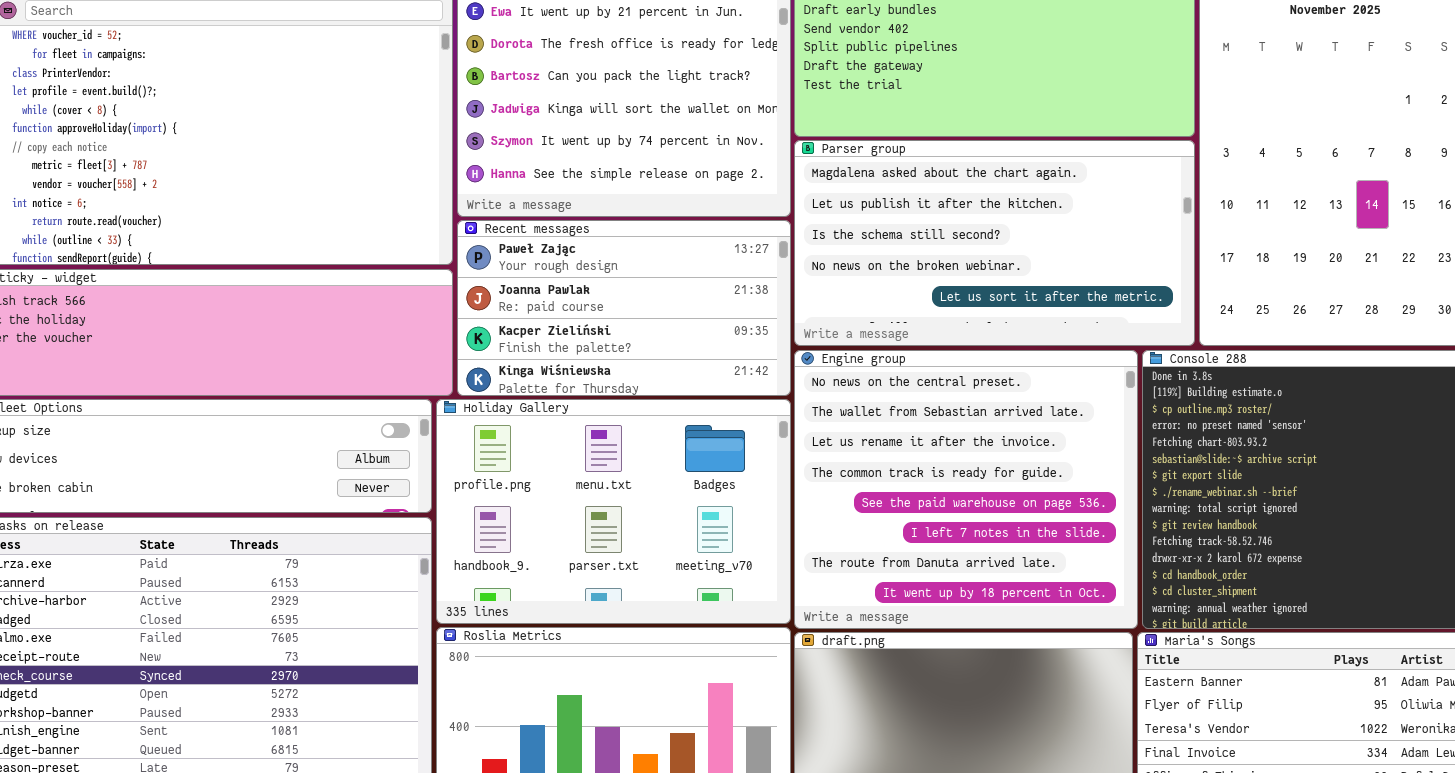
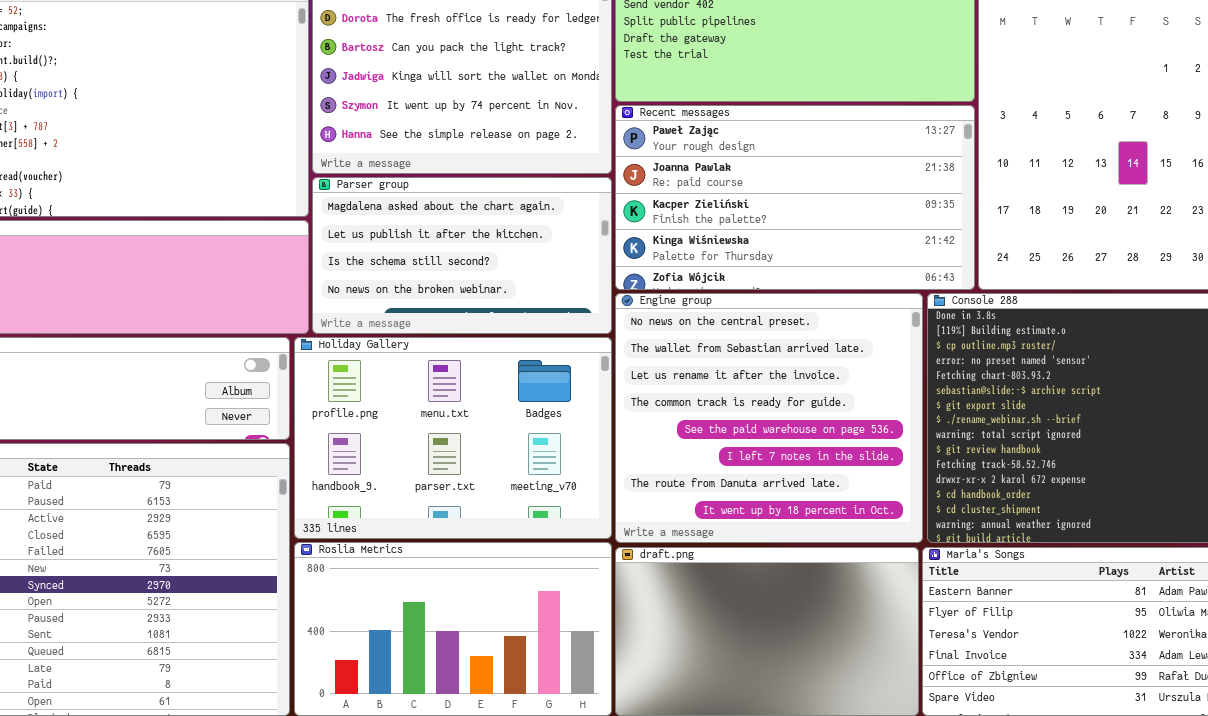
Parser group: [794,140,1195,346] -> [312,177,612,334], moved, resized
Recent messages: [457,220,791,396] -> [615,105,975,290], moved, resized

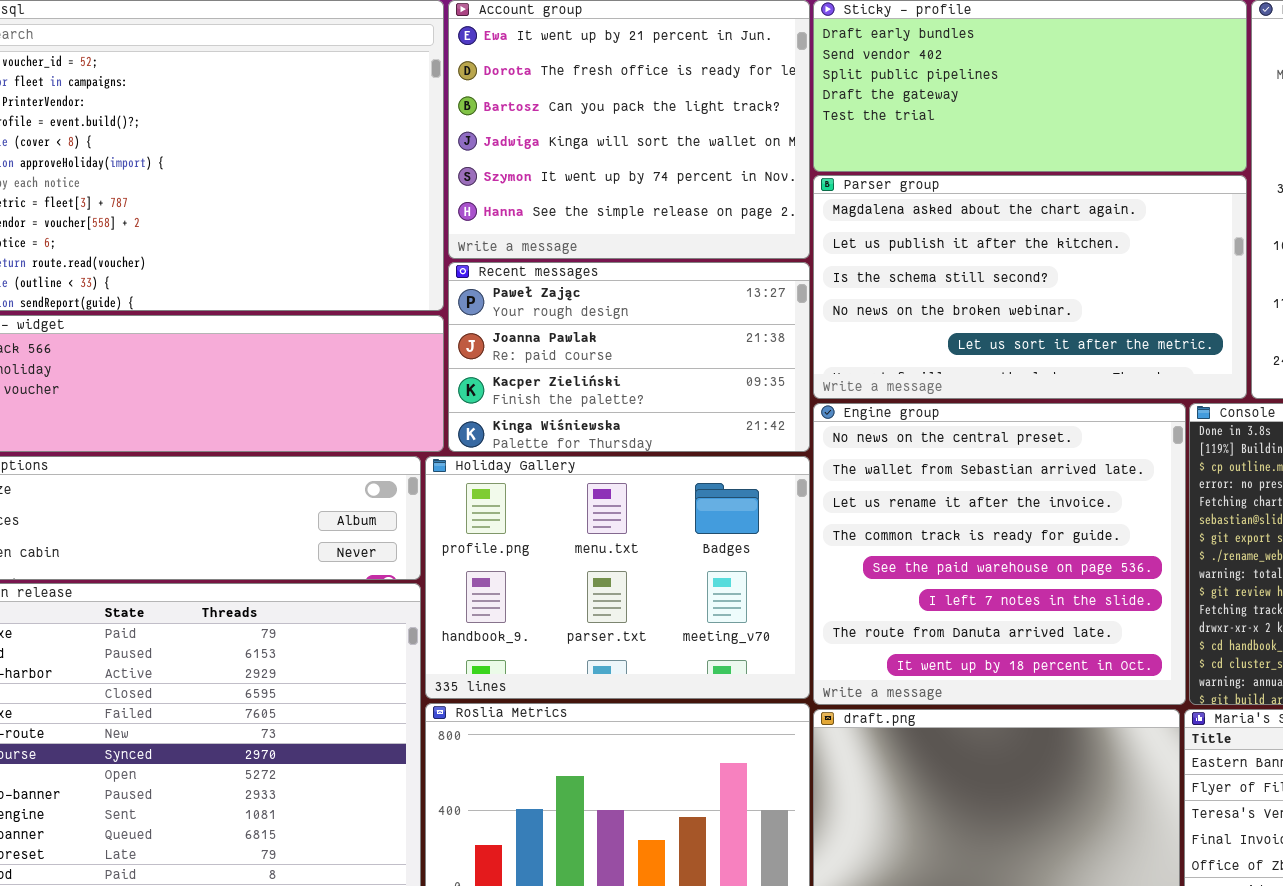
Recent messages: [615,105,975,290] -> [448,262,810,452], moved, resized
Parser group: [312,177,612,334] -> [813,175,1247,399], moved, resized

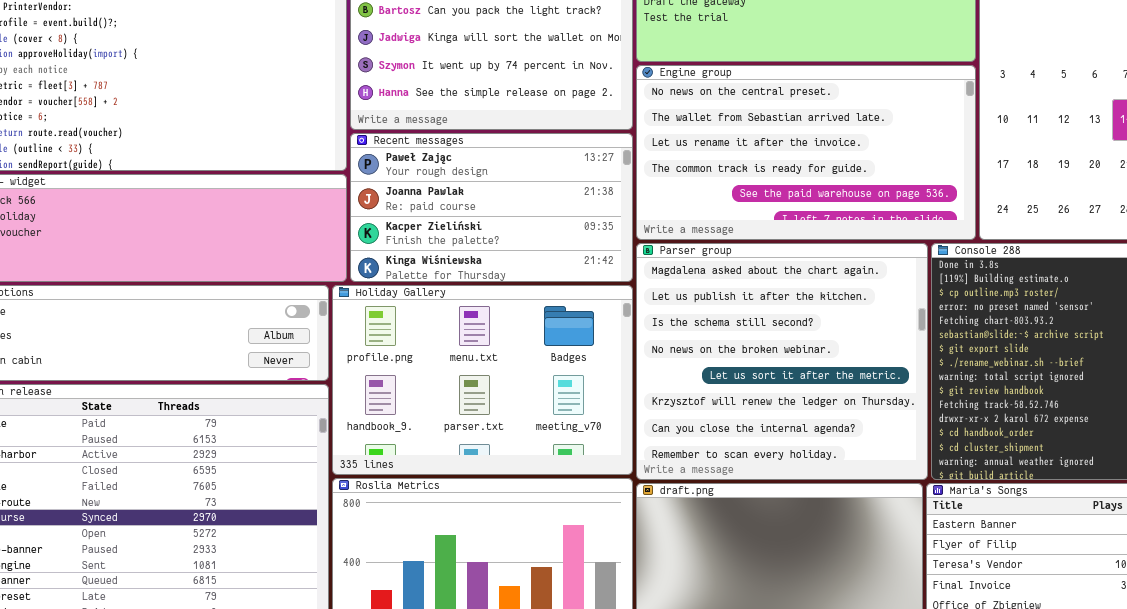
Parser group: [813,175,1247,399] -> [636,243,928,480], moved, resized
Engine group: [813,403,1186,705] -> [636,65,976,240], moved, resized

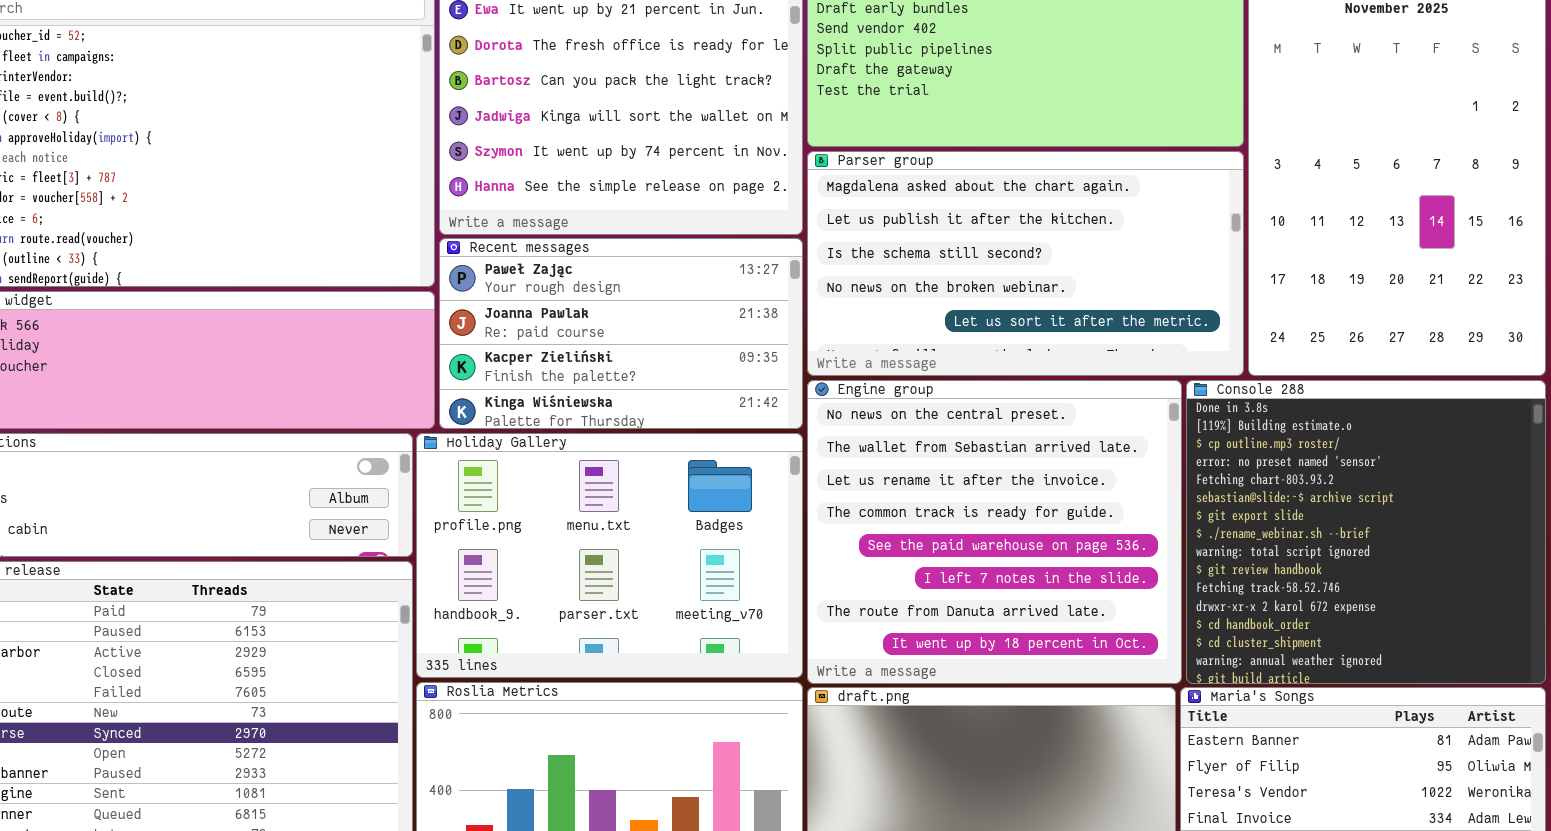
Engine group: [636,65,976,240] -> [807,380,1182,684], moved, resized
Parser group: [636,243,928,480] -> [807,151,1244,376], moved, resized

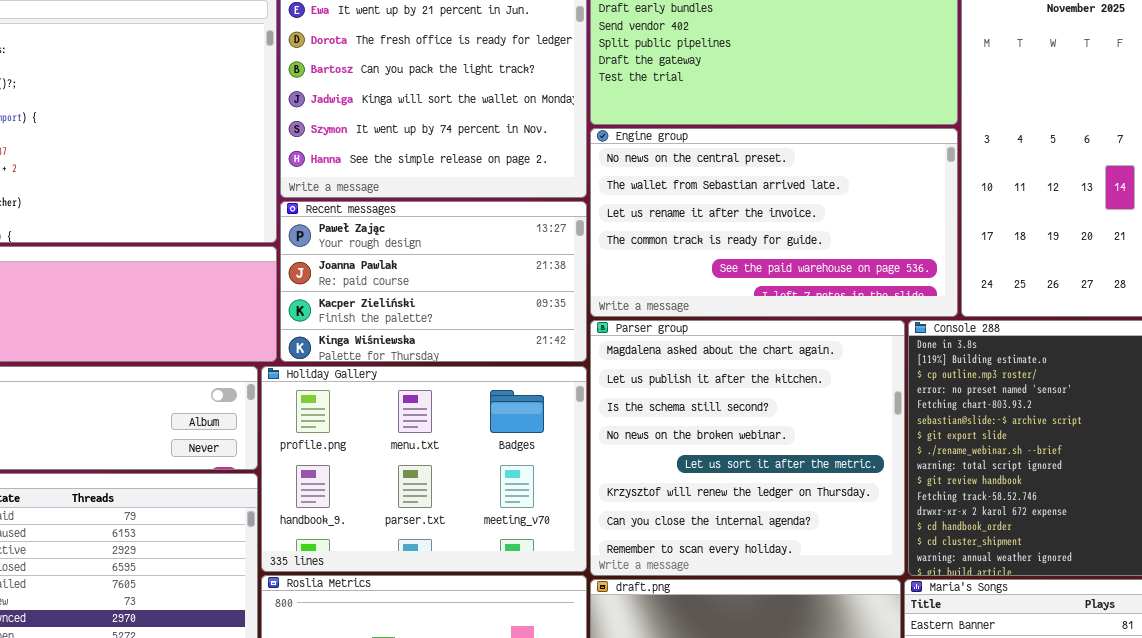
Parser group: [807,151,1244,376] -> [590,320,905,576], moved, resized
Engine group: [807,380,1182,684] -> [590,128,958,317], moved, resized

